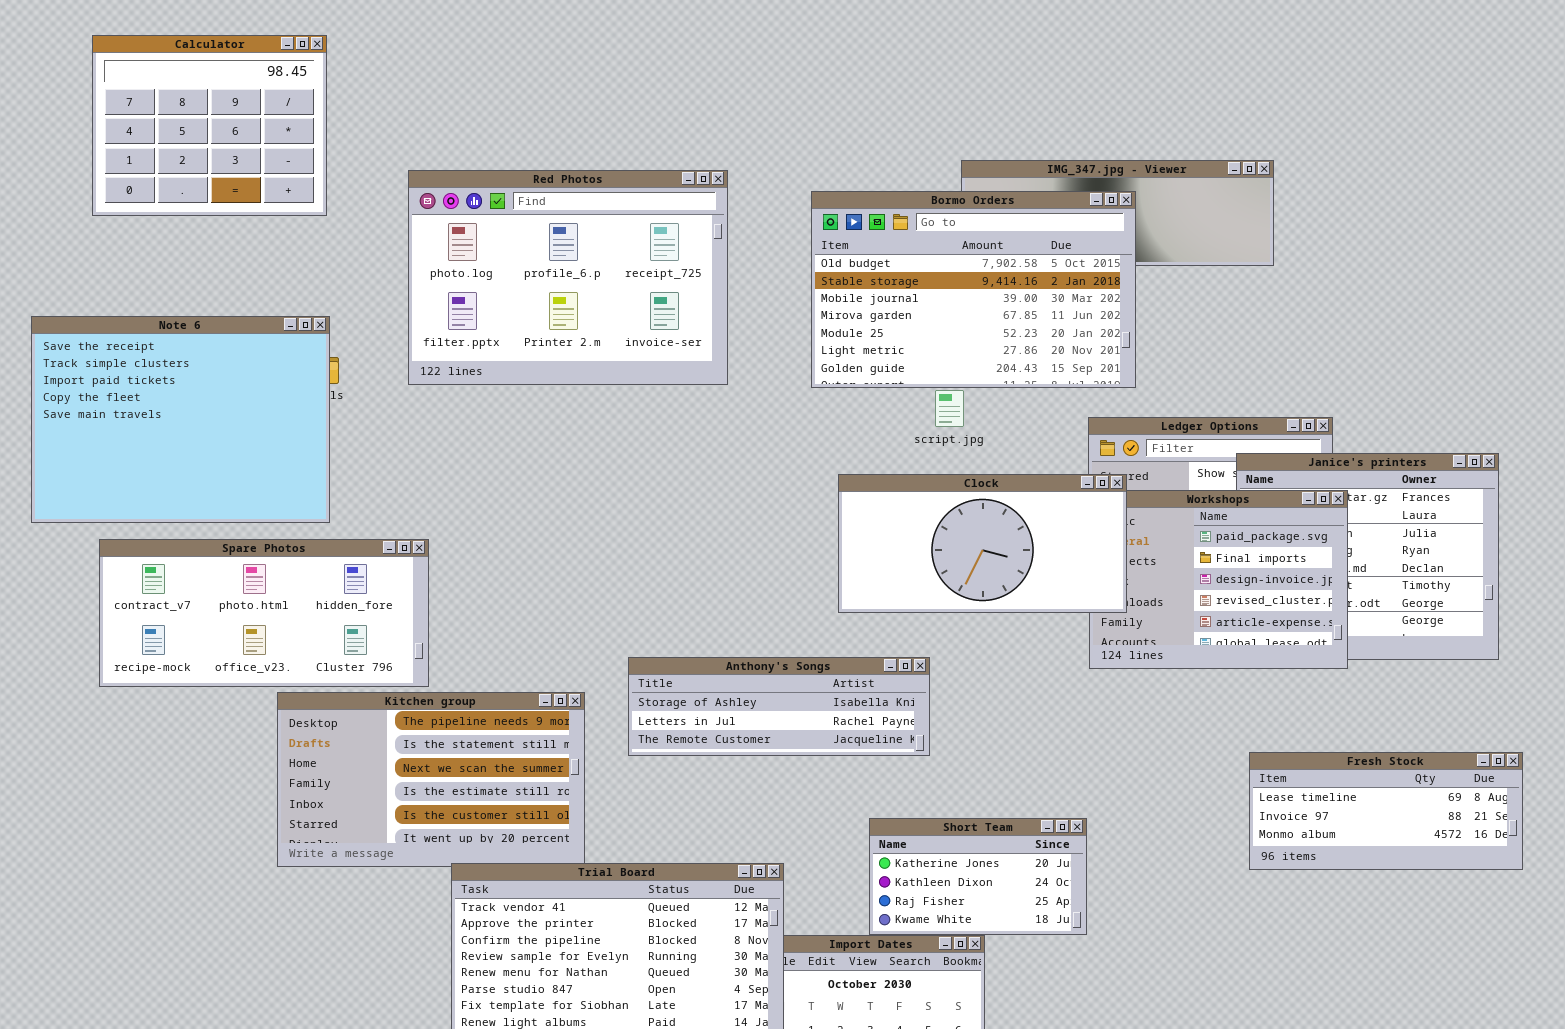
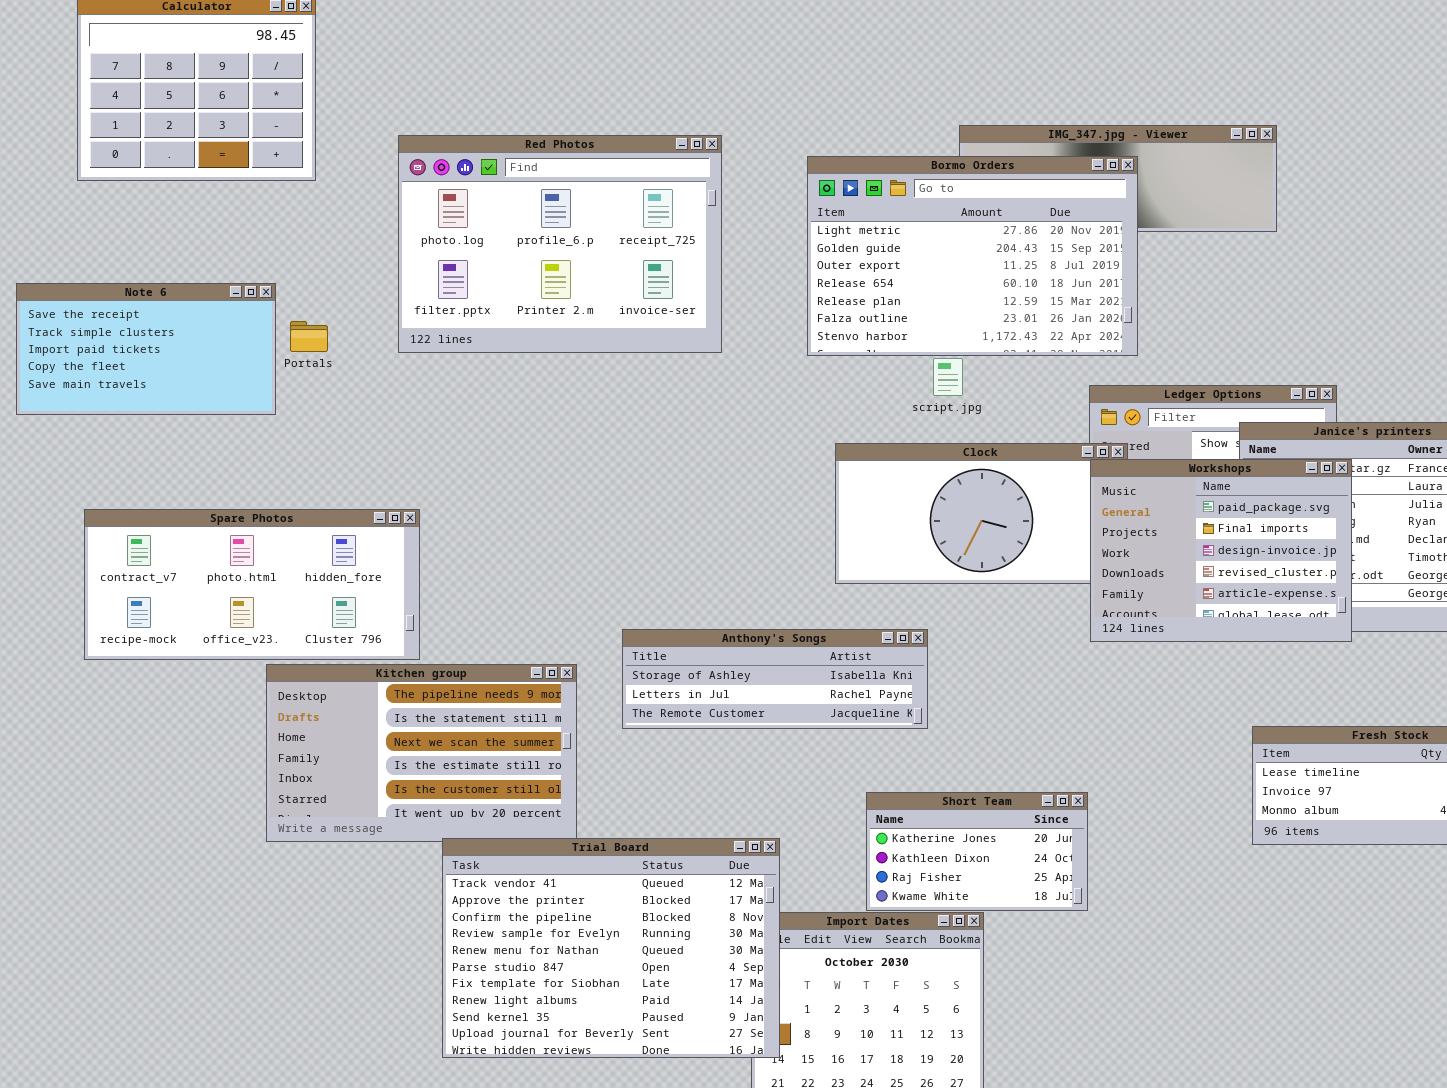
Bormo Orders: [811,191,1136,388] -> [807,156,1138,356], scrolled down 5 rows
Note 6: [31,316,330,523] -> [16,283,276,415], resized
Workshops: [1089,490,1348,669] -> [1090,459,1352,642], raised

